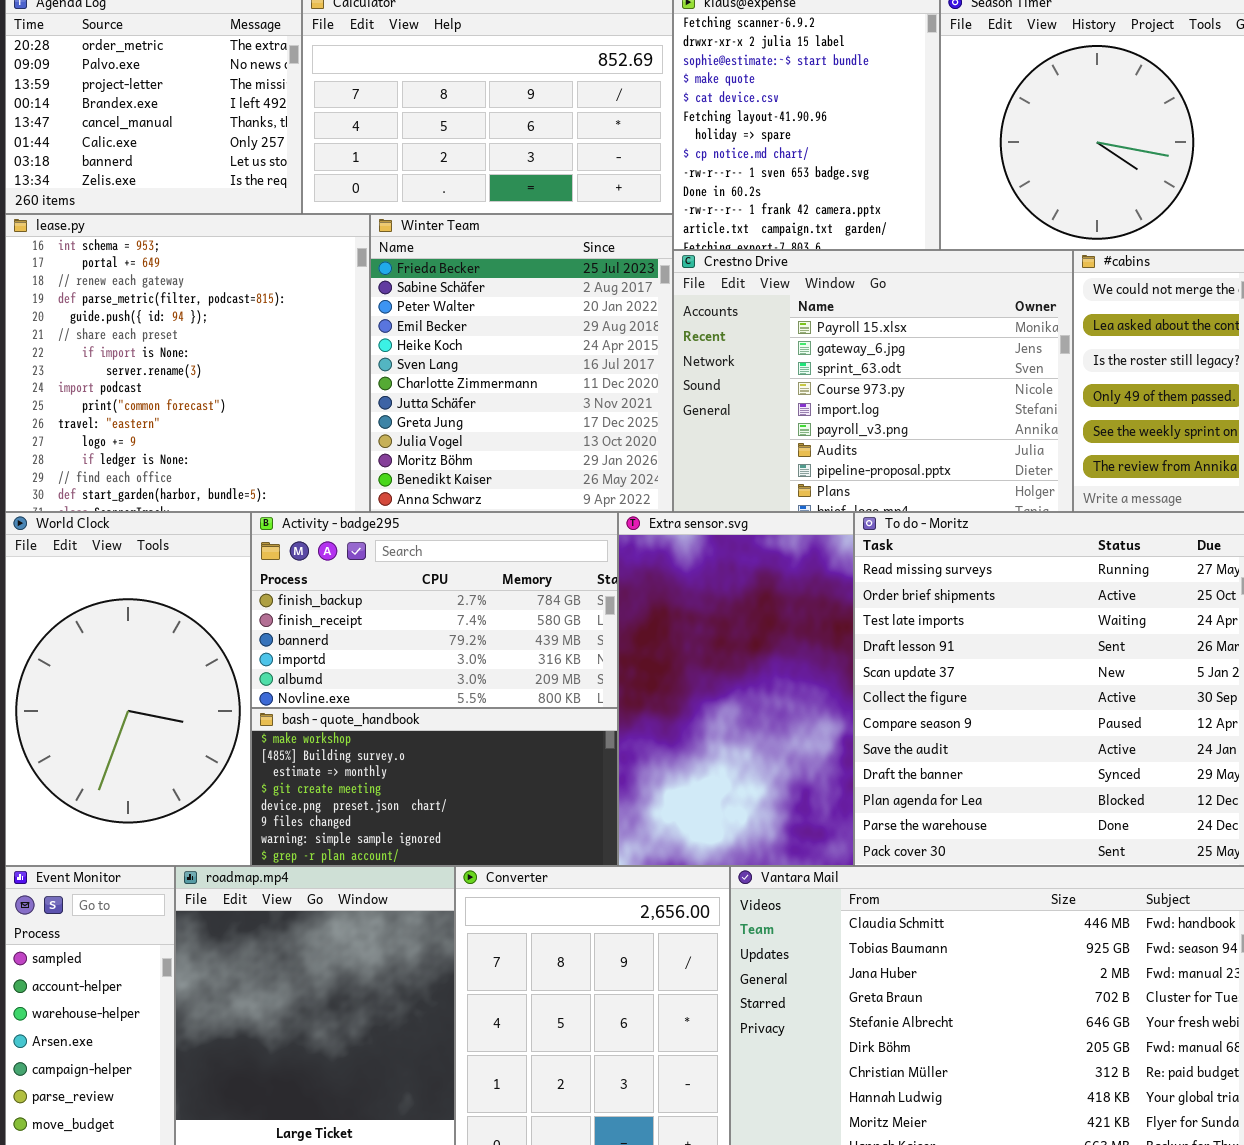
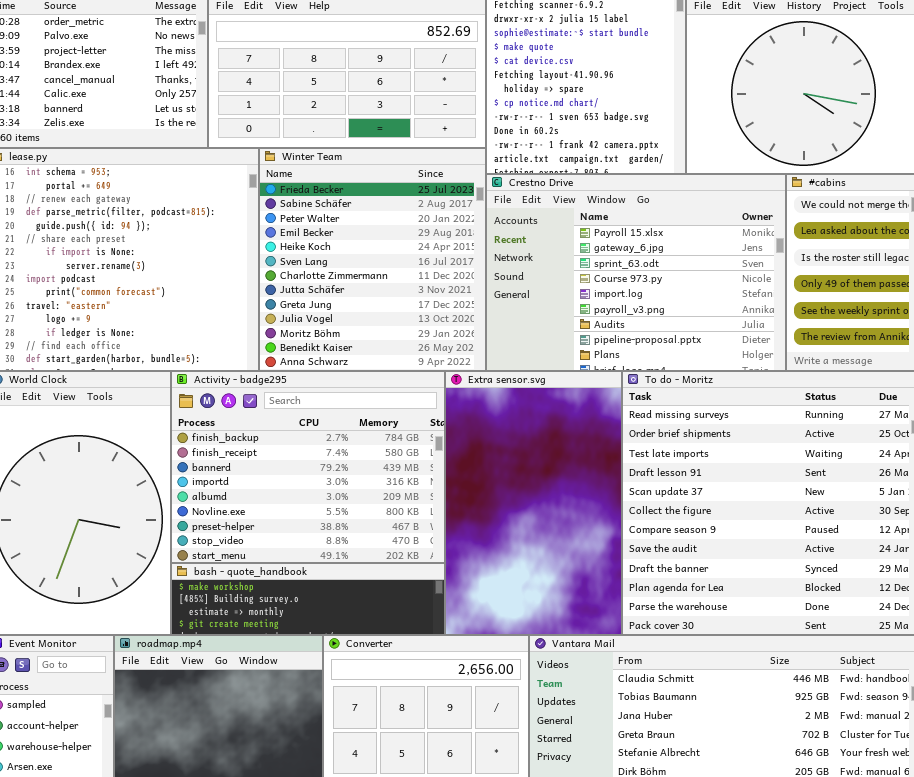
Activity - badge295: [251,512,618,708] -> [171,371,445,563], resized
bash - quote_handbook: [251,708,618,866] -> [171,563,445,635], resized

